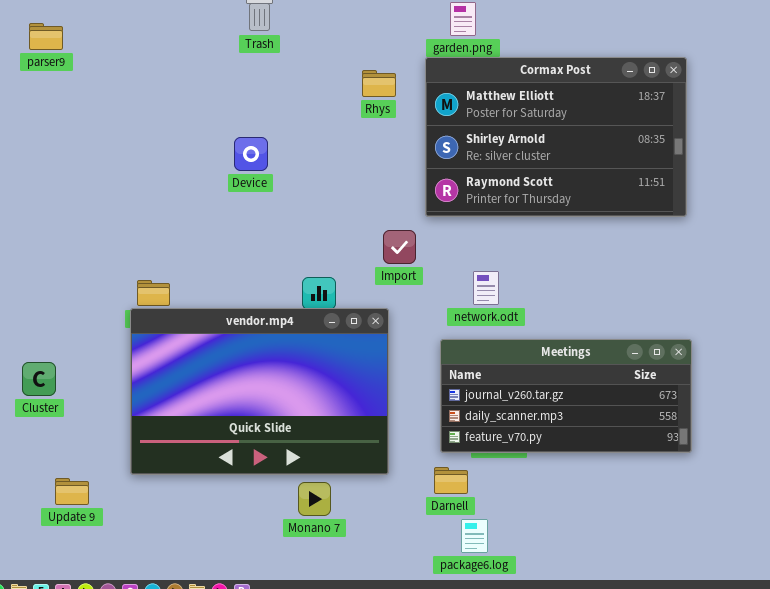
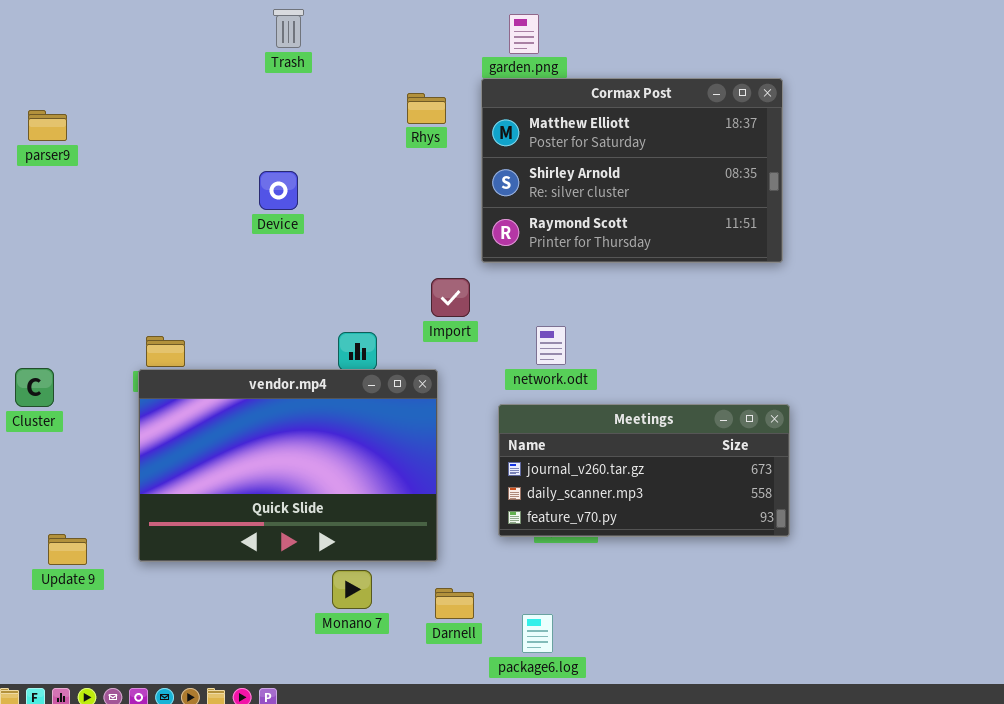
parser9: [29,23,63,50] -> [28,110,67,141], moved
Cluster: [22,362,56,396] -> [15,368,54,407], moved
Darnell: [434,467,468,494] -> [435,588,474,619], moved
Update 9: [55,478,89,505] -> [48,534,87,565], moved

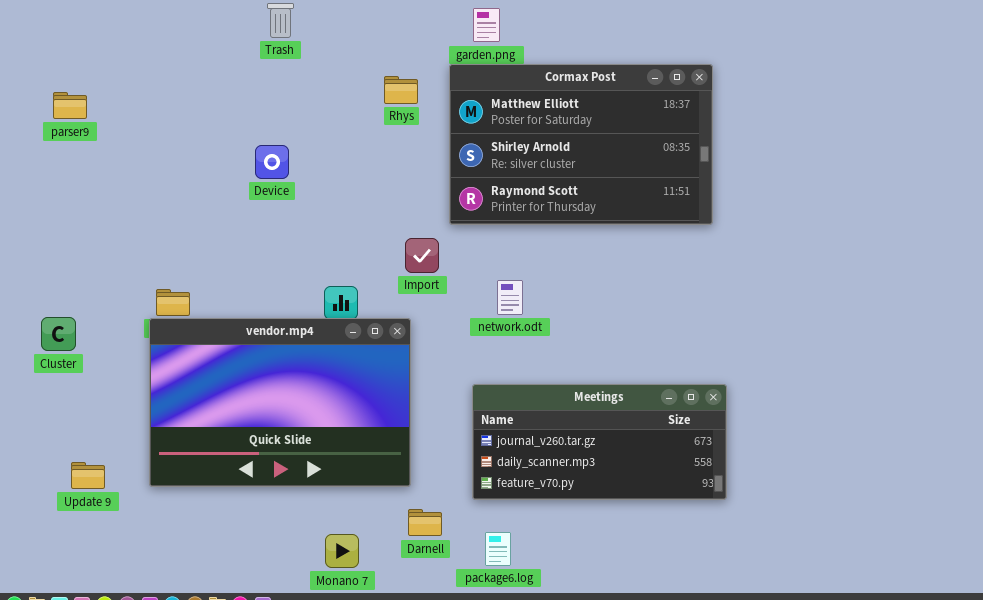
Meetings: [498,404,790,537] -> [472,384,727,500], moved
Monano 7: [332,570,372,609] -> [325,534,359,568], moved

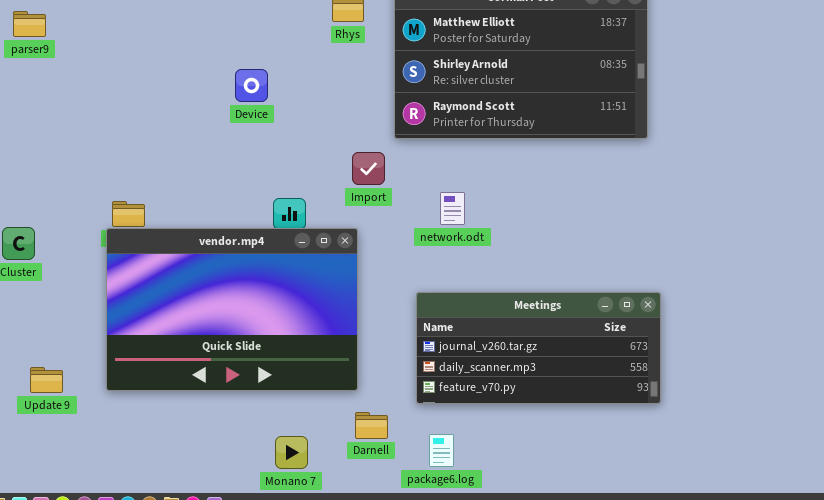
Device: [255,145,289,179] -> [235,69,268,102], moved

